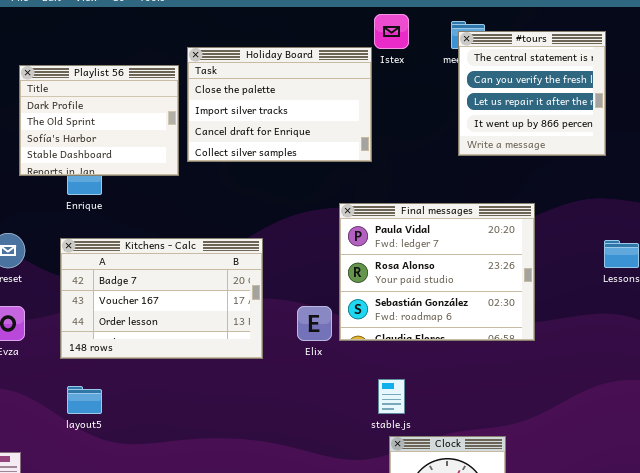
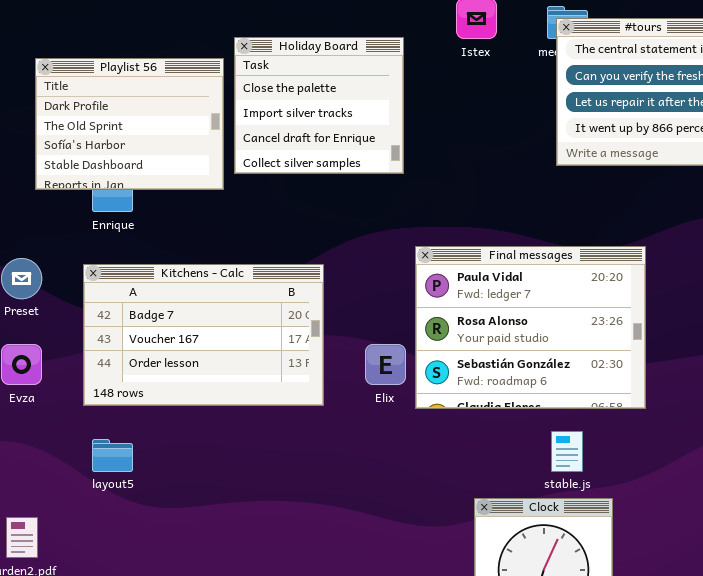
Holiday Board: [187,47,372,162] -> [234,37,404,174], resized
Final messages: [339,203,535,341] -> [415,246,646,409], moved
stable.js: [378,379,405,414] -> [551,431,583,472], moved

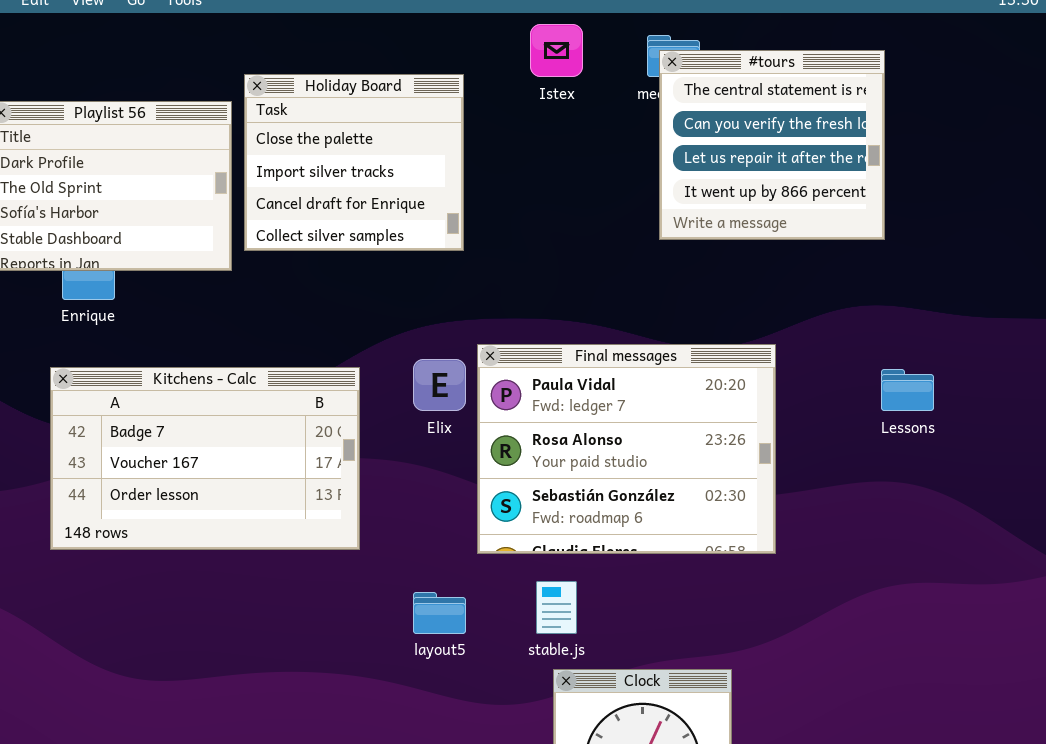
Elix: [365,344,406,385] -> [413,359,466,411], moved
stable.js: [551,431,583,472] -> [536,581,577,634], moved
layout5: [92,439,133,472] -> [413,592,466,634], moved

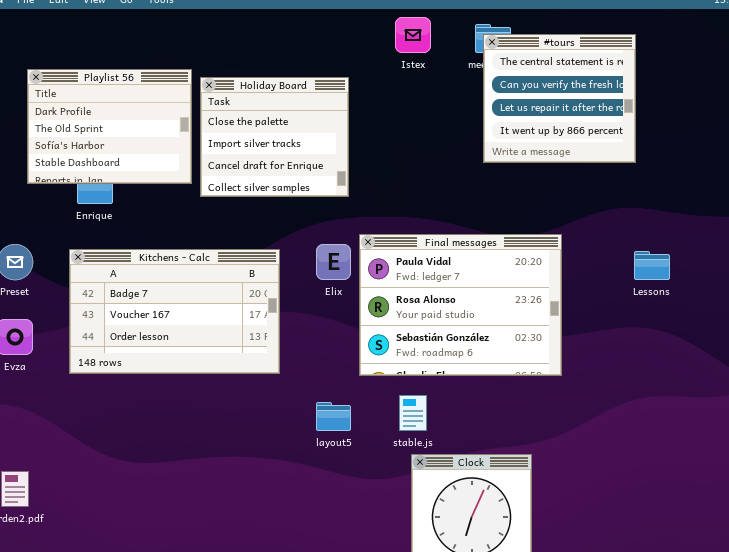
Holiday Board: [244,74,464,251] -> [200,77,349,197], moved

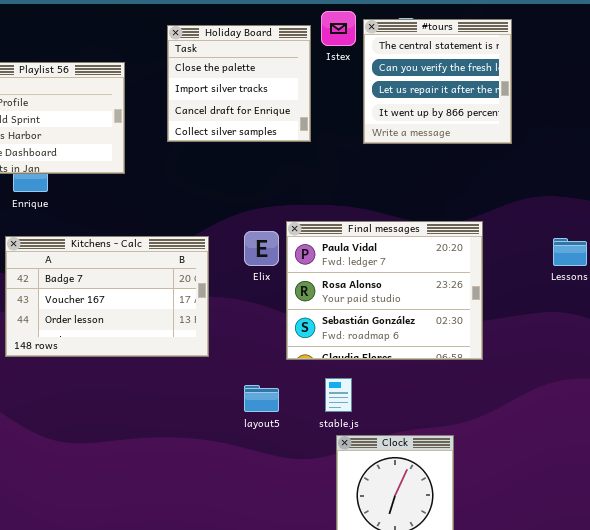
#tours: [483,34,636,163] -> [363,19,512,144], moved
Holiday Board: [200,77,349,197] -> [167,25,311,142], moved

